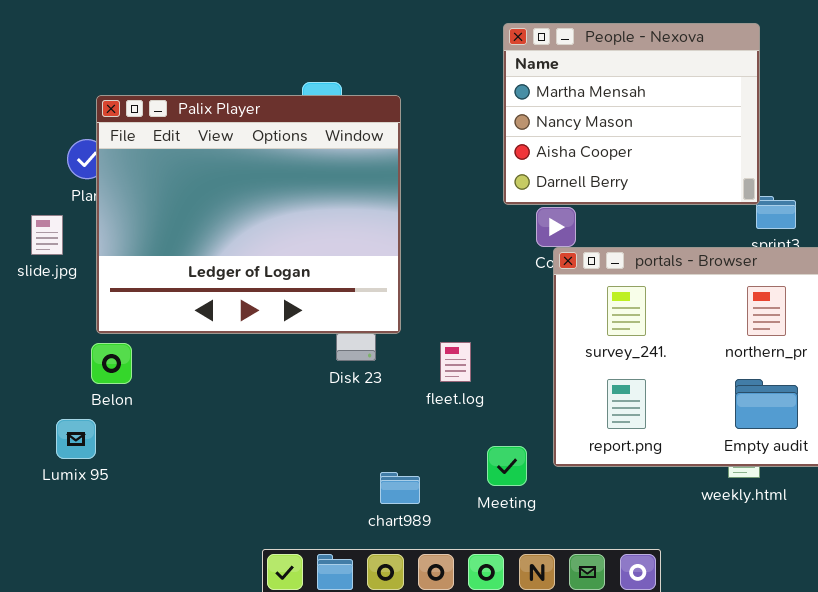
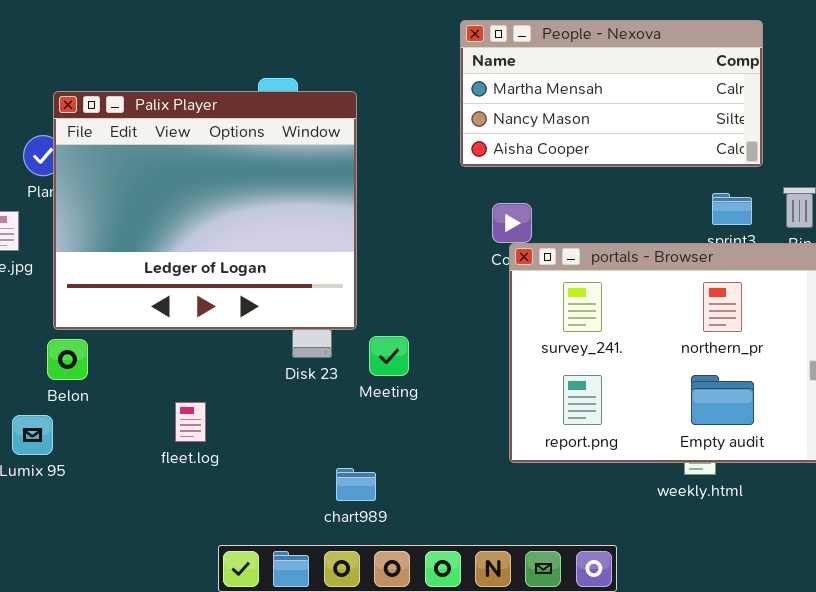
People - Nexova: [503,23,760,205] -> [460,20,763,167], resized
fleet.log: [440,342,471,382] -> [175,402,206,442], moved
Meeting: [487,446,527,486] -> [369,336,409,376], moved

